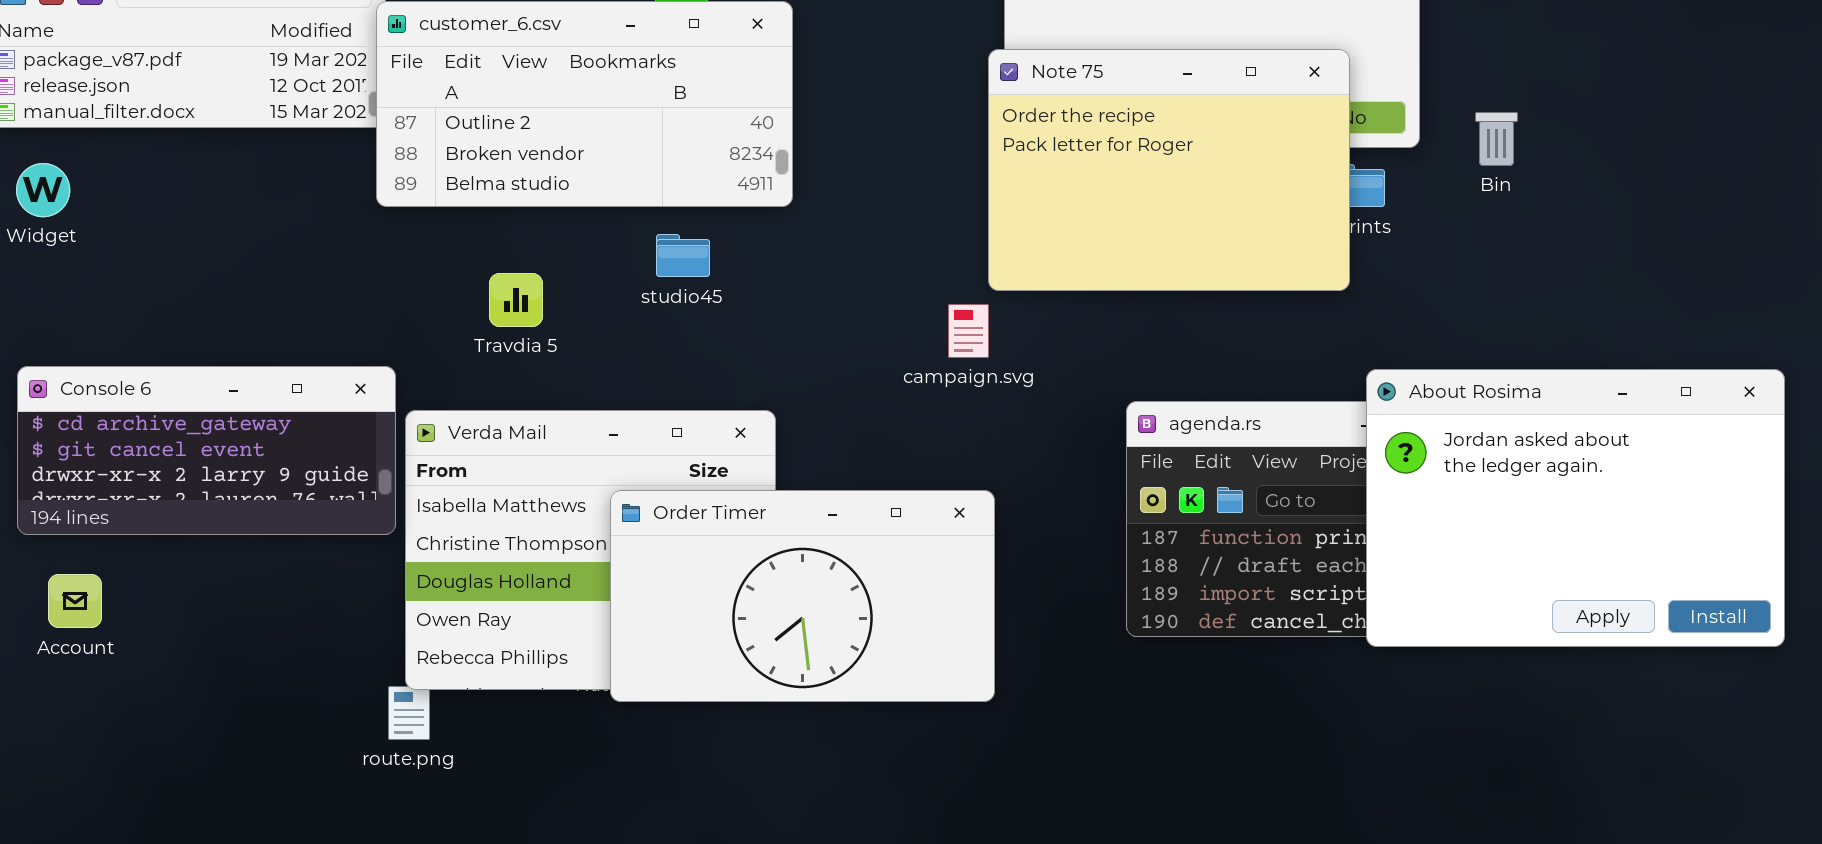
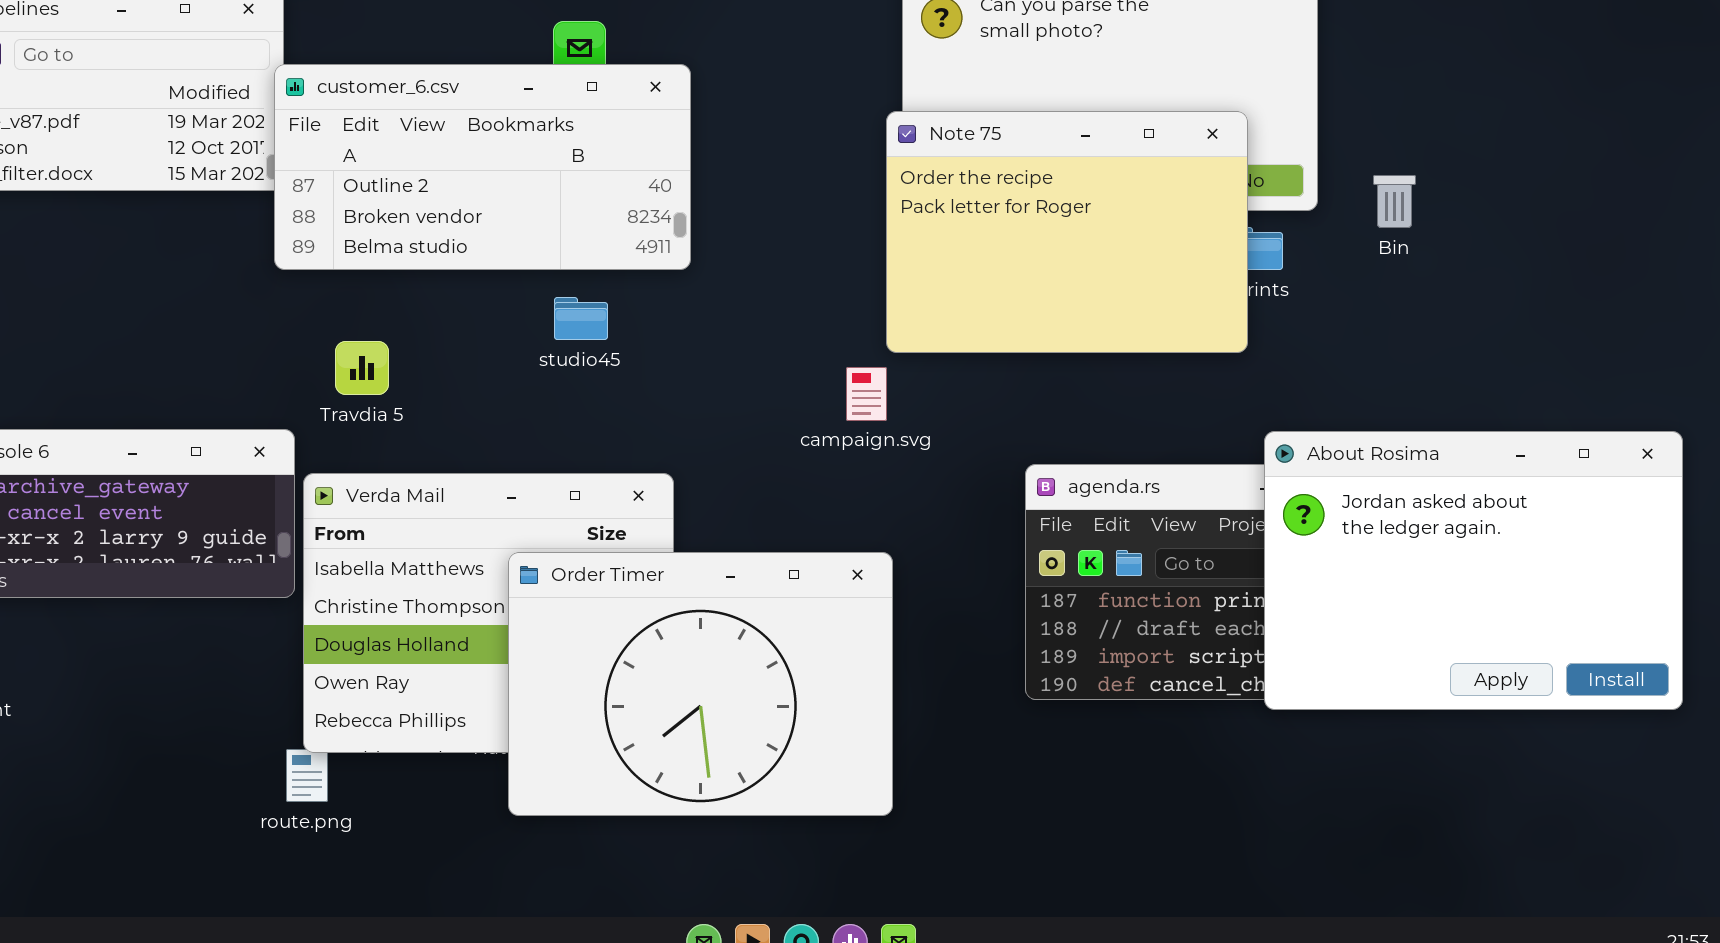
Travdia 5: [489,273,543,327] -> [335,341,389,395], moved
Order Timer: [610,490,995,702] -> [508,552,893,816], resized

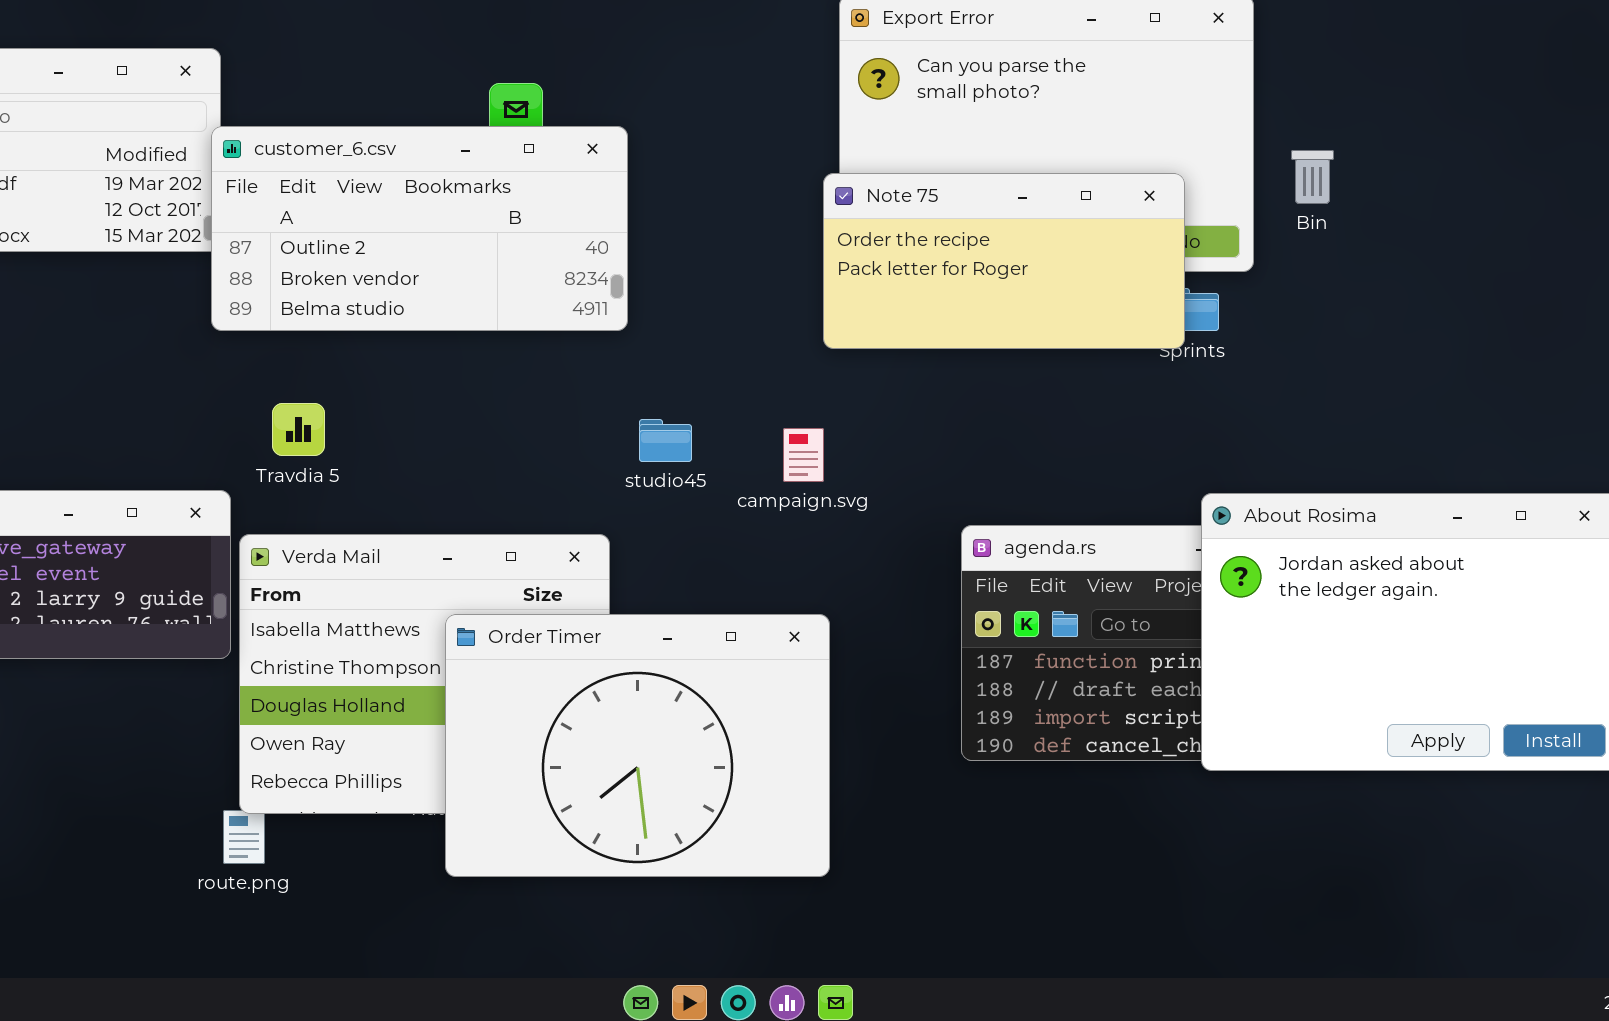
Note 75: [886,111,1248,353] -> [823,173,1185,349], resized
Bin: [1373,175,1416,228] -> [1291,150,1334,204], moved
studio45: [554,297,608,340] -> [639,419,692,462], moved

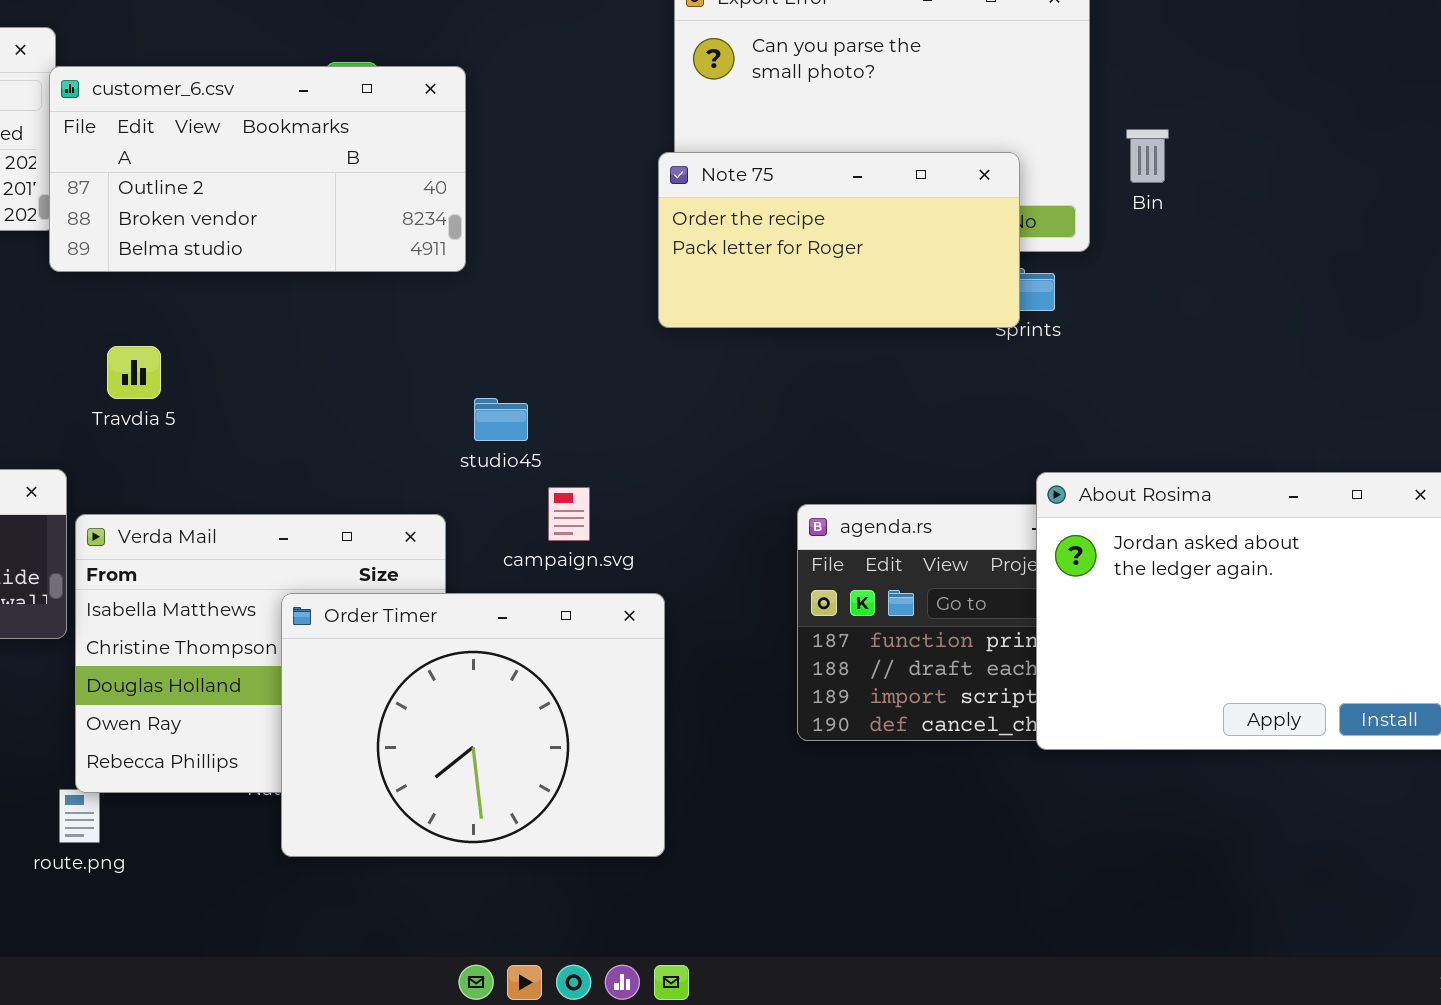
customer_6.csv: [211,126,628,331] -> [49,66,466,272], moved
Travdia 5: [272,403,325,456] -> [107,346,161,399], moved
campaign.svg: [783,428,824,482] -> [548,487,590,541], moved

